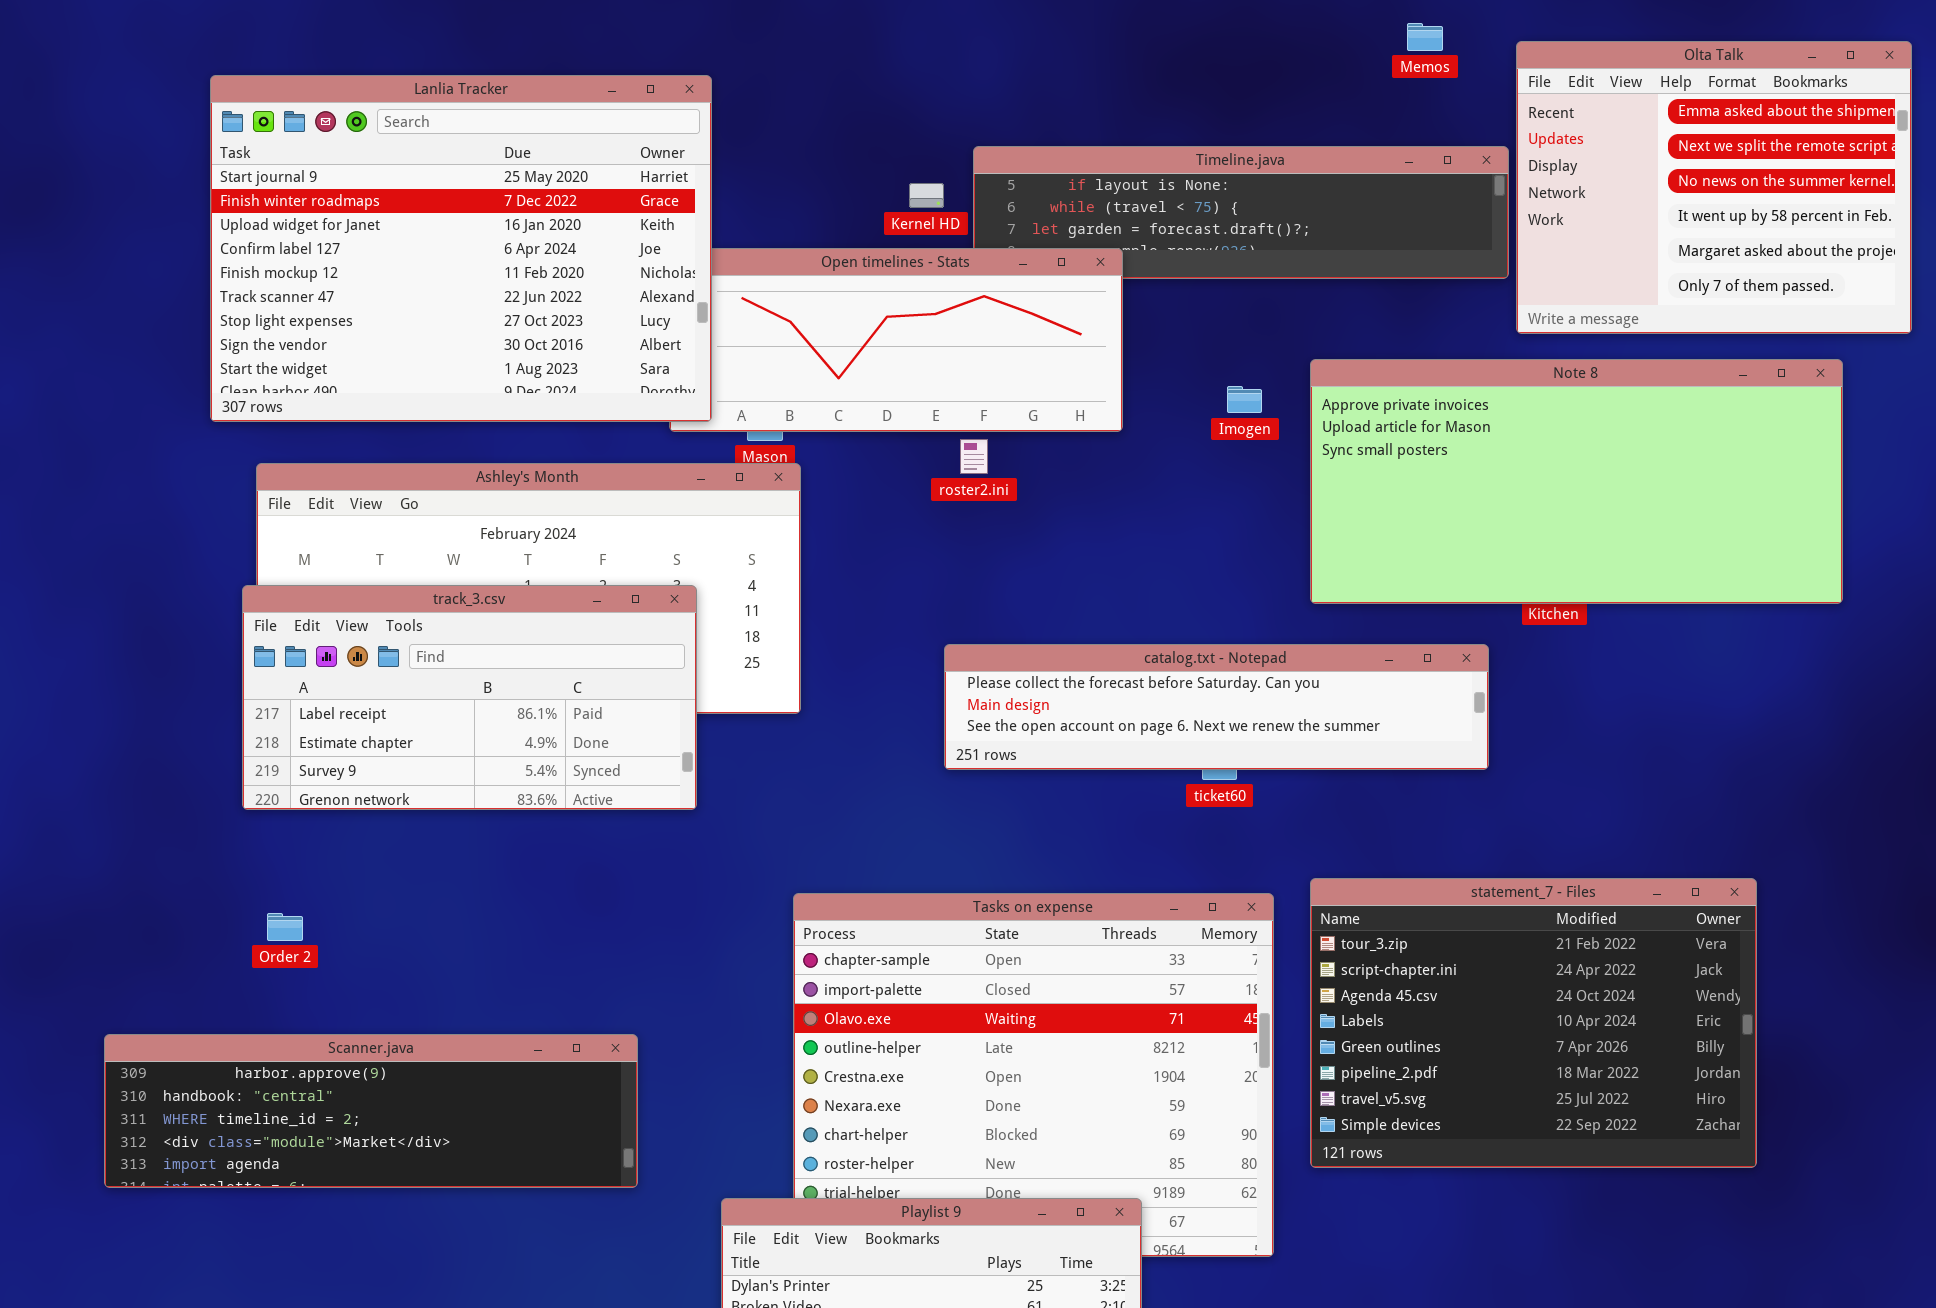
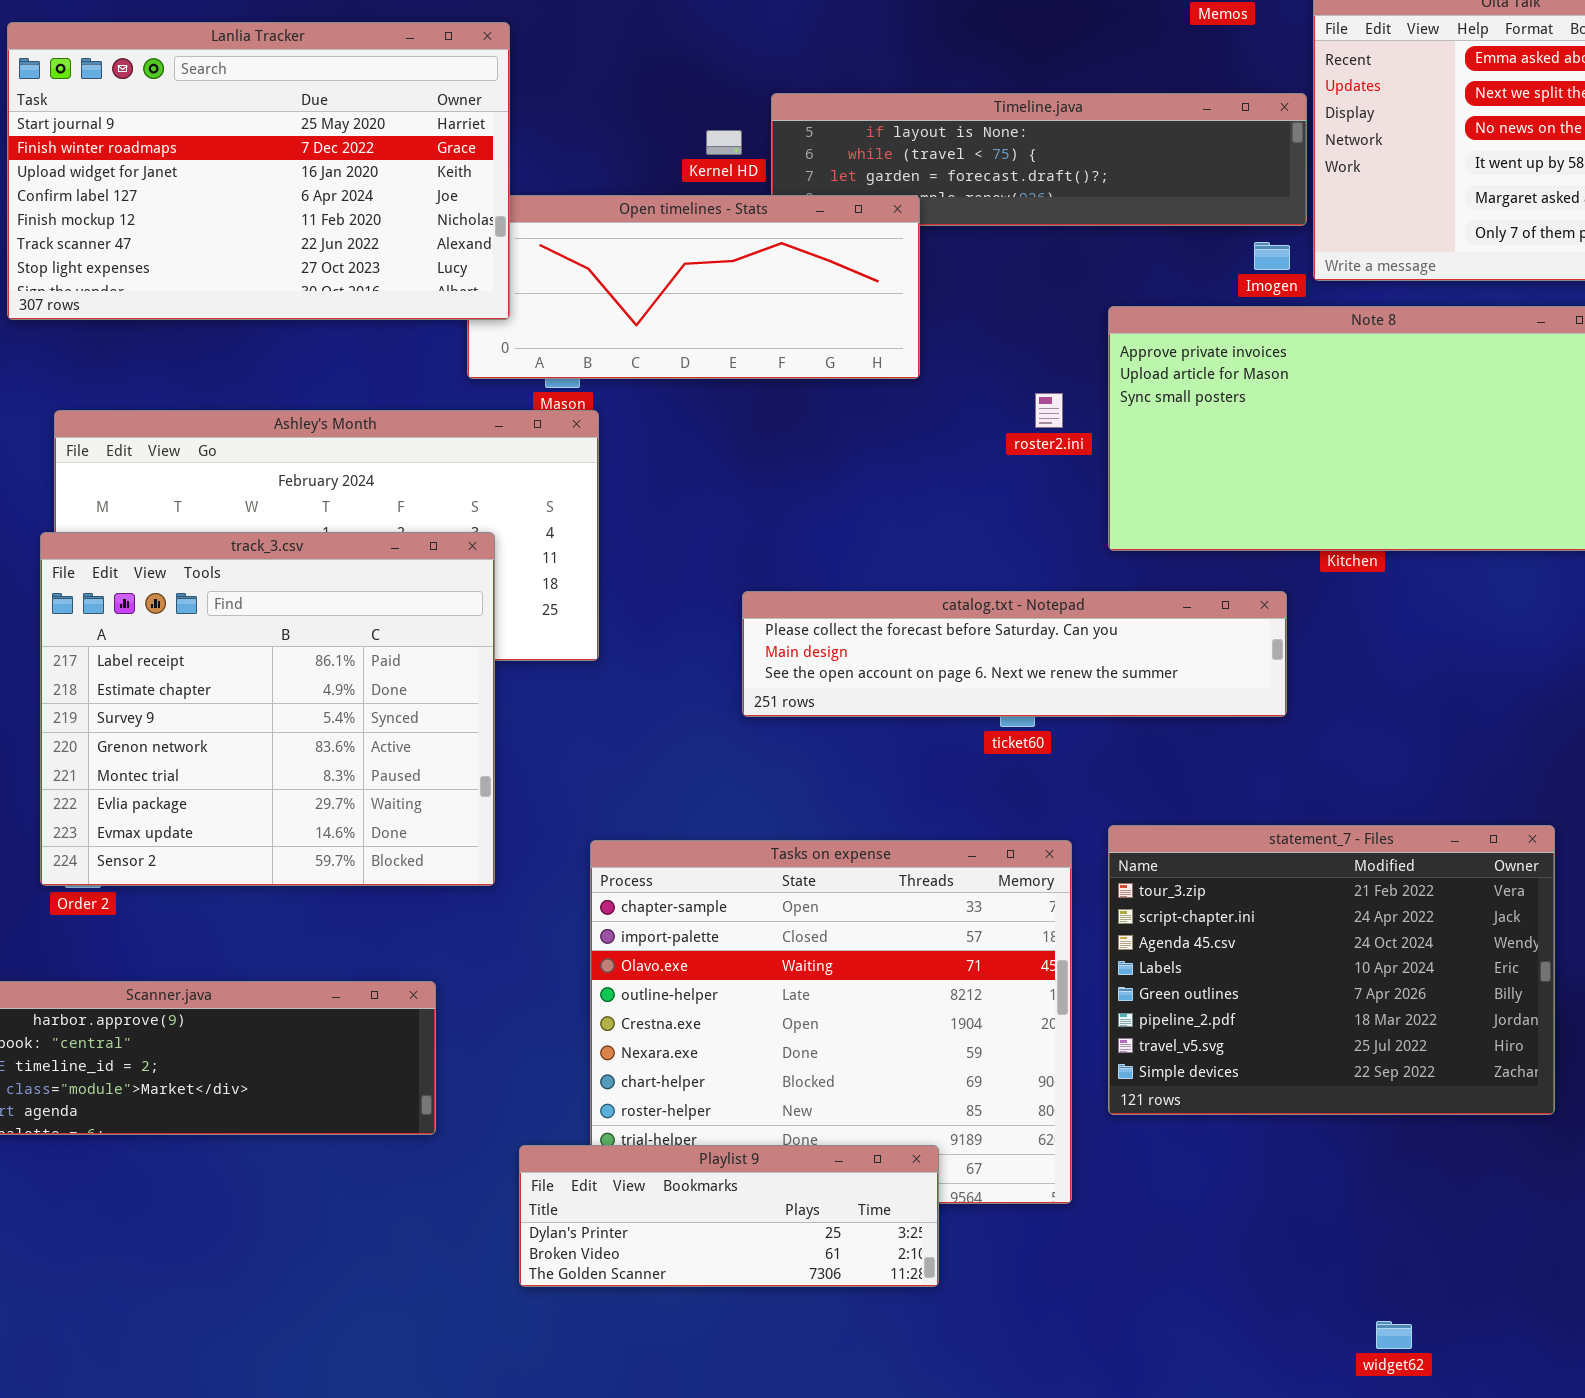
Lanlia Tracker: [210,75,712,422] -> [7,22,510,320], resized
Imogen: [1227,386,1262,413] -> [1254,242,1290,270], moved
roster2.ini: [960,439,988,474] -> [1035,393,1063,428], moved
track_3.csv: [242,585,697,810] -> [40,532,495,886], resized

